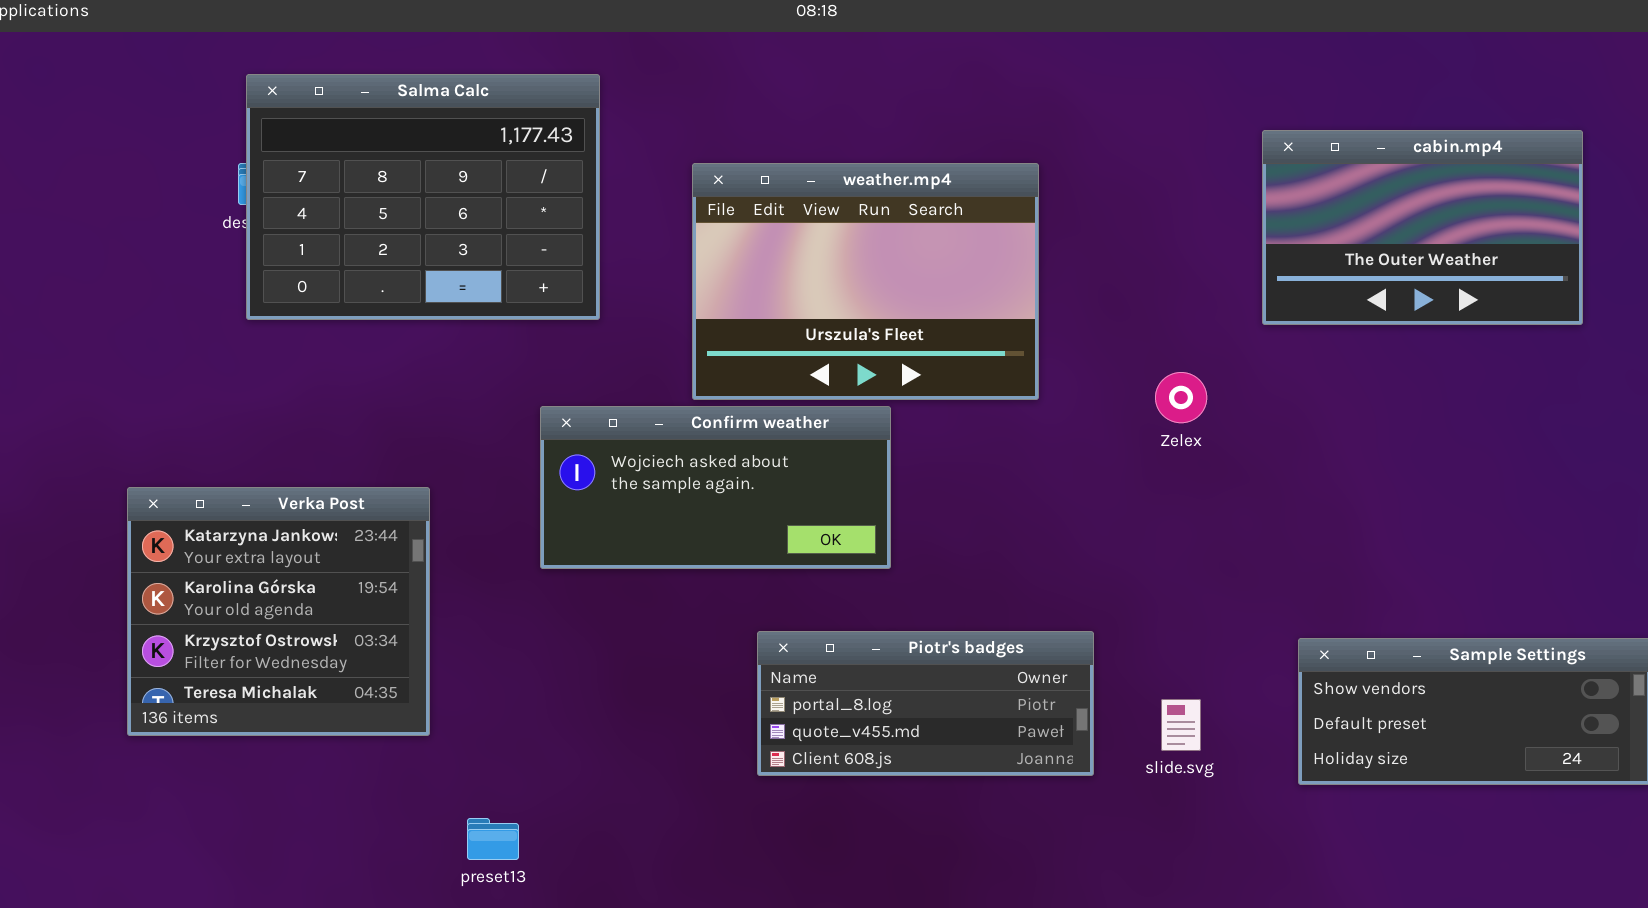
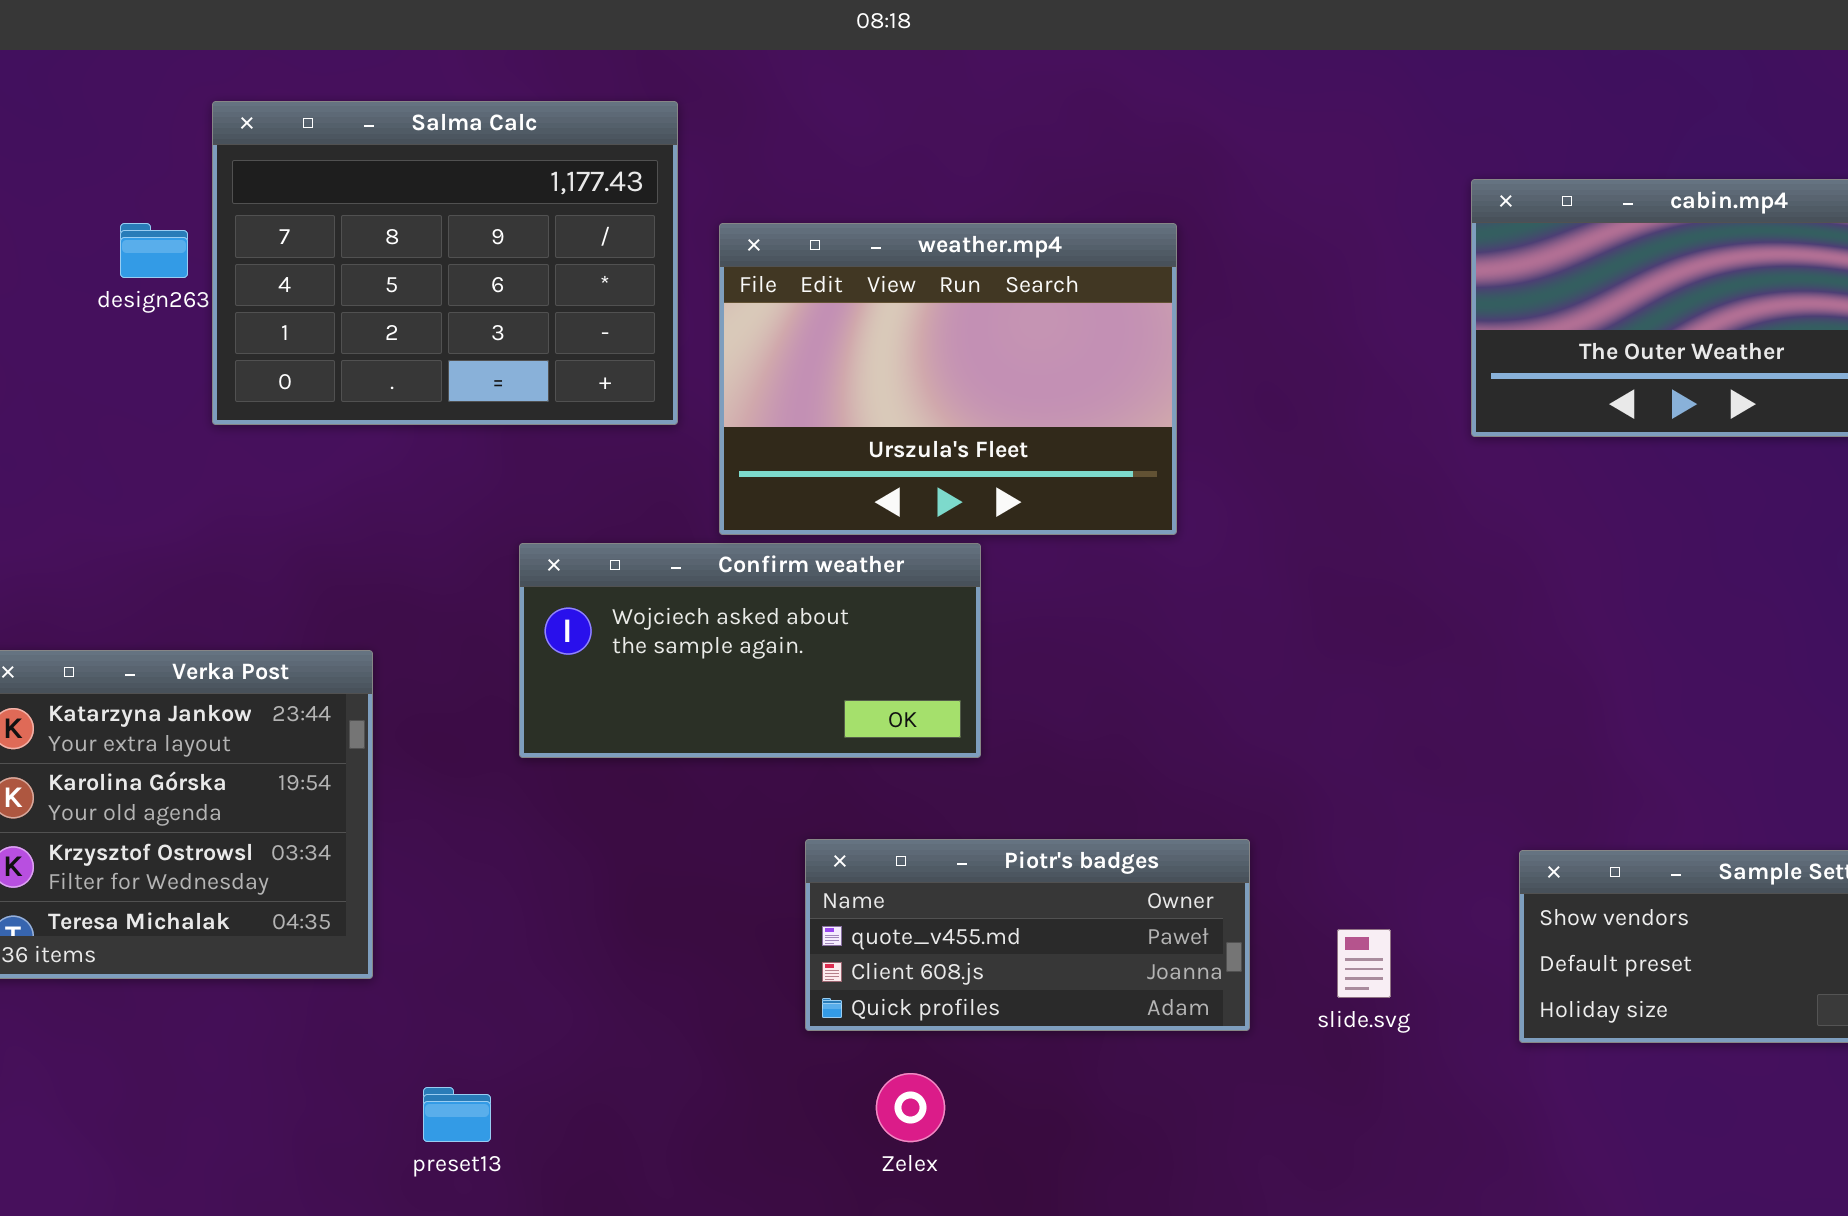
Salma Calc: [246,74,600,320] -> [212,101,678,425], moved
Zelex: [1155,372,1207,423] -> [876,1073,945,1142], moved
Piotr's badges: [757,631,1094,776] -> [805,839,1250,1031], scrolled down 1 row

